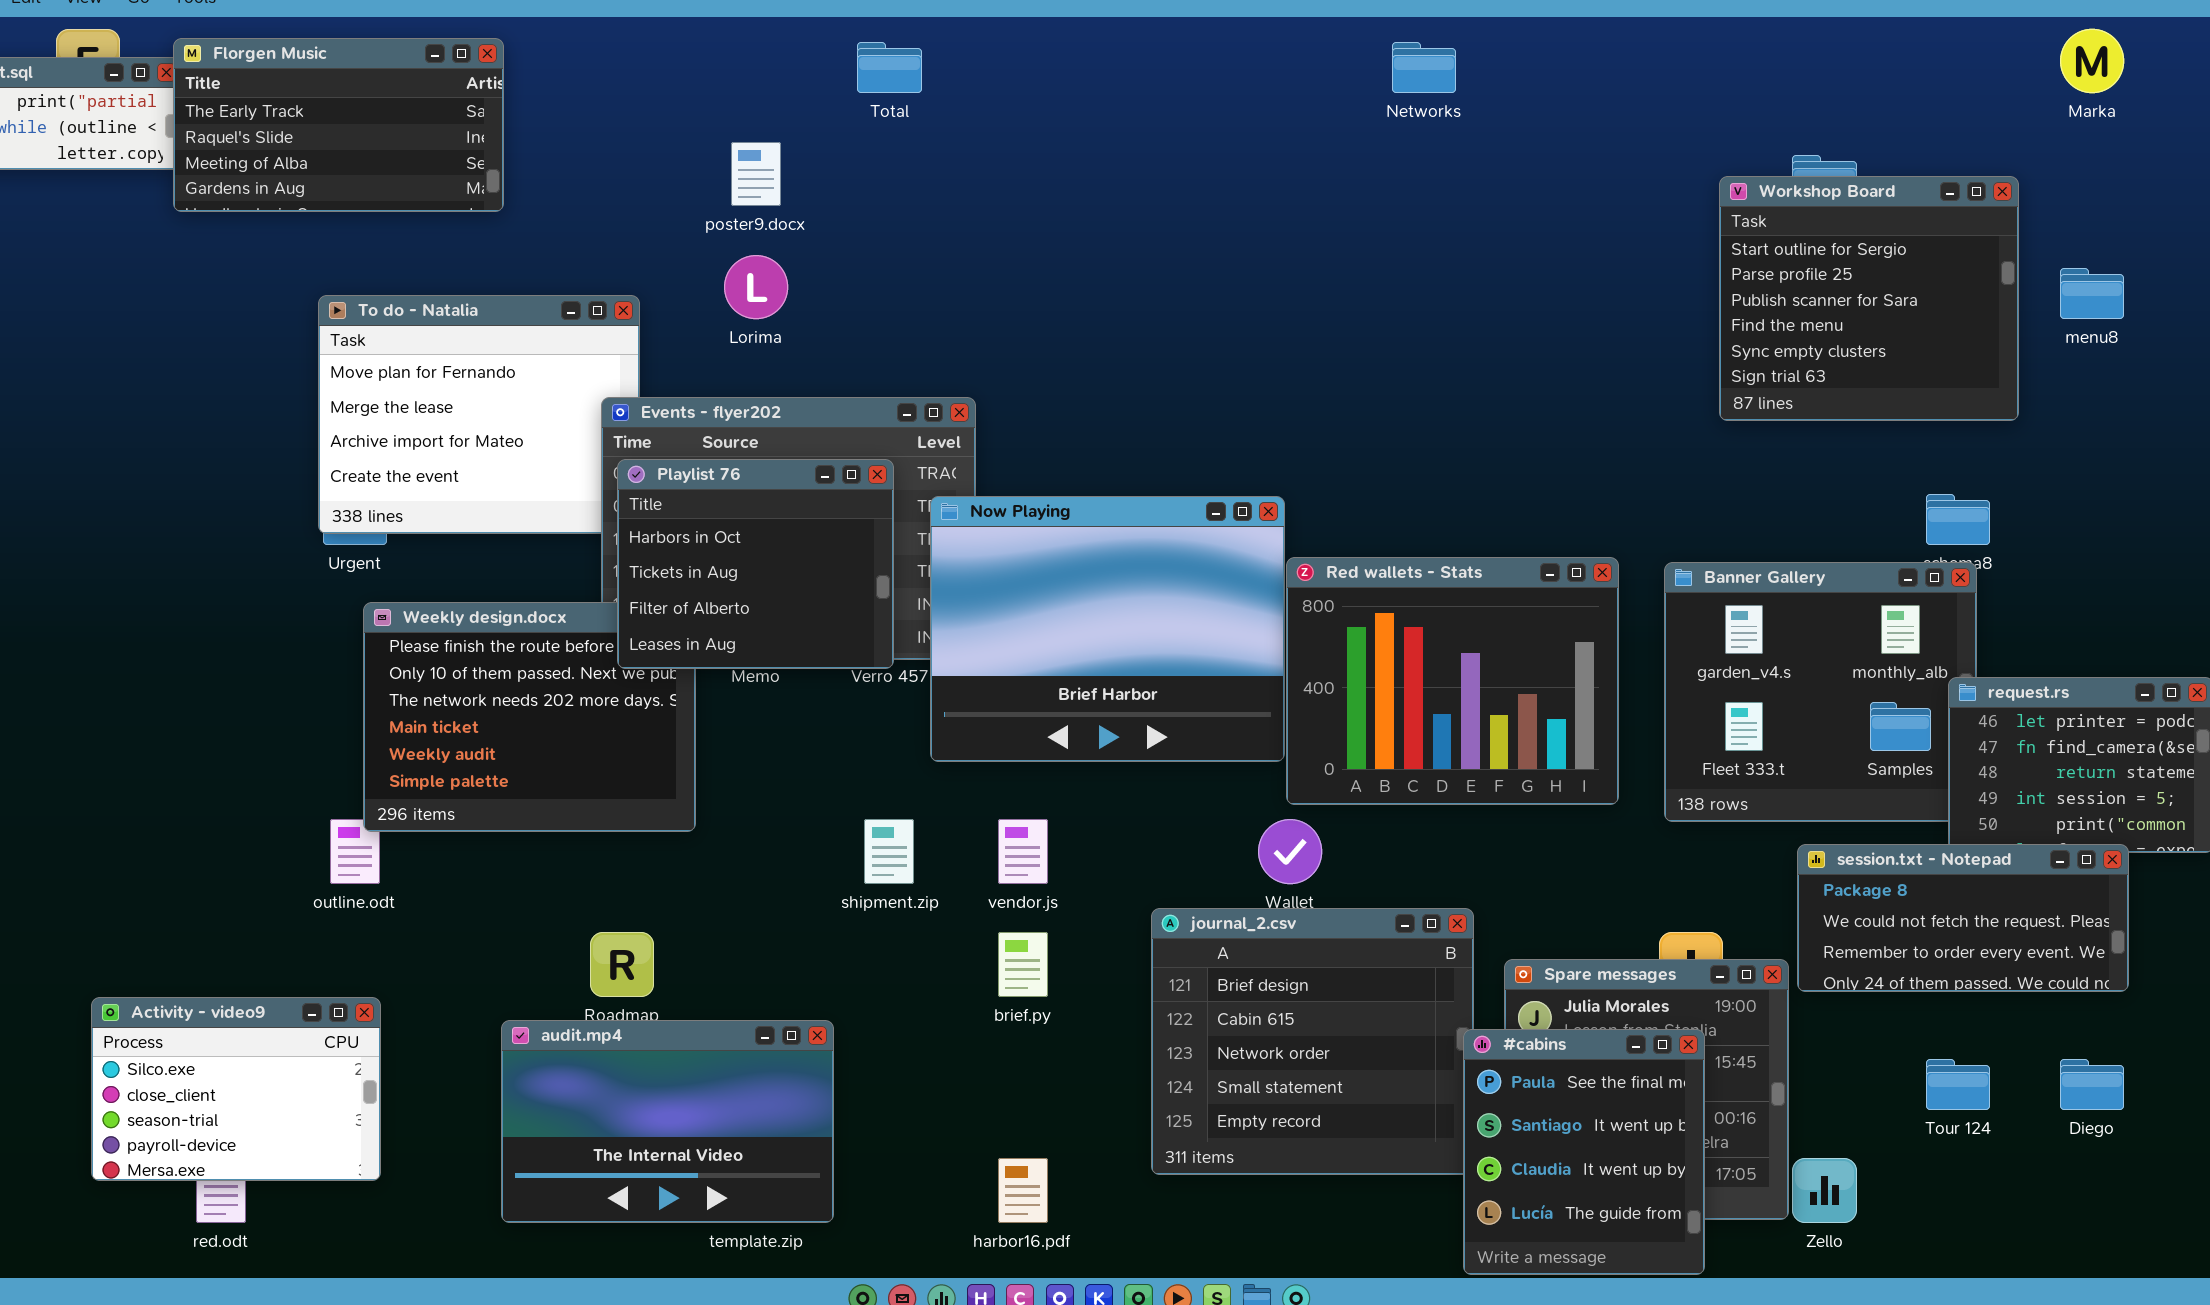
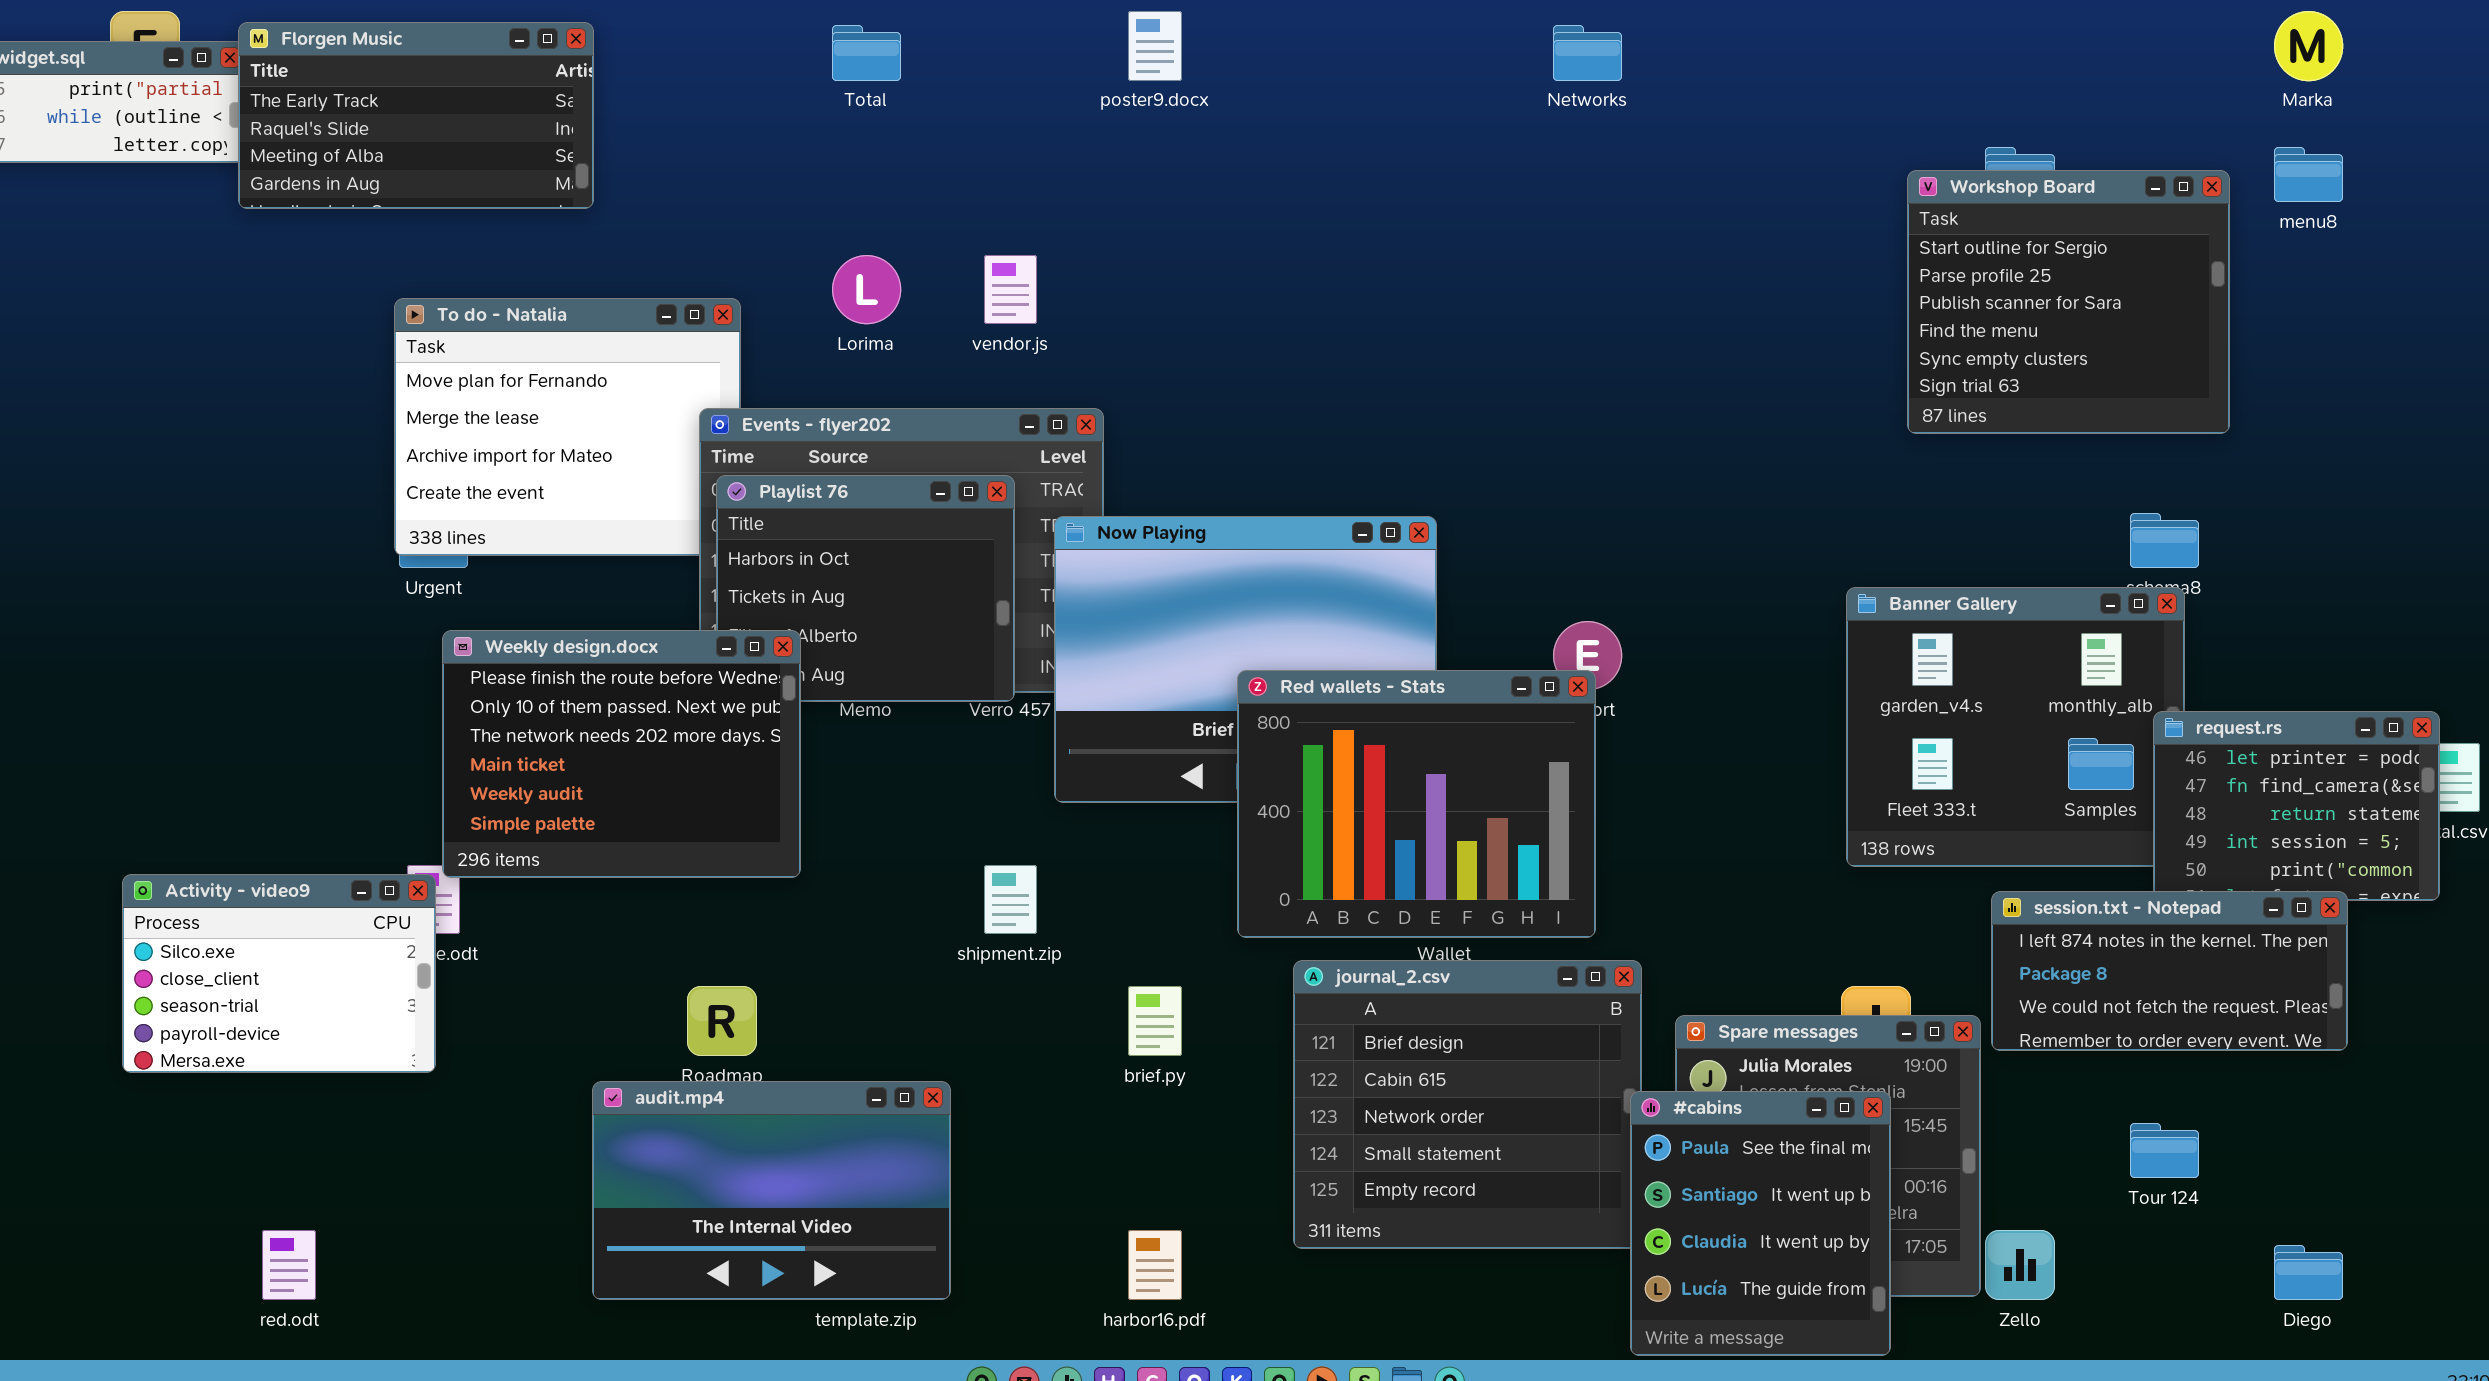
Total: [857,42,922,93] -> [832,25,901,81], moved
poster9.docx: [731,142,781,206] -> [1128,11,1182,81], moved
menu8: [2060,268,2124,319] -> [2274,147,2343,202], moved
Red wallets - Stats: [1286,557,1619,805] -> [1237,670,1596,938], moved
Weekly design.docx: [363,602,696,832] -> [442,630,801,878], raised
vendor.js: [998,819,1048,884] -> [984,255,1037,324], moved
session.txt - Notepad: [1797,844,2129,992] -> [1991,891,2348,1051], scrolled up 1 row
Activity - video9: [91,997,381,1181] -> [122,874,436,1073], moved
Diego: [2060,1059,2124,1110] -> [2274,1245,2343,1300], moved

